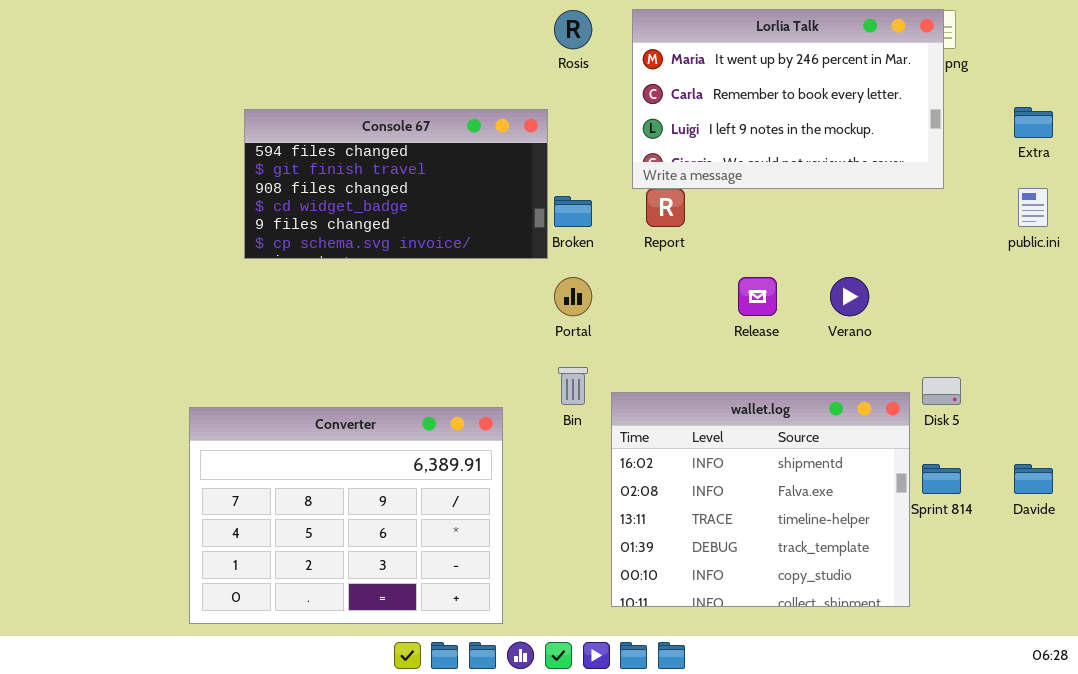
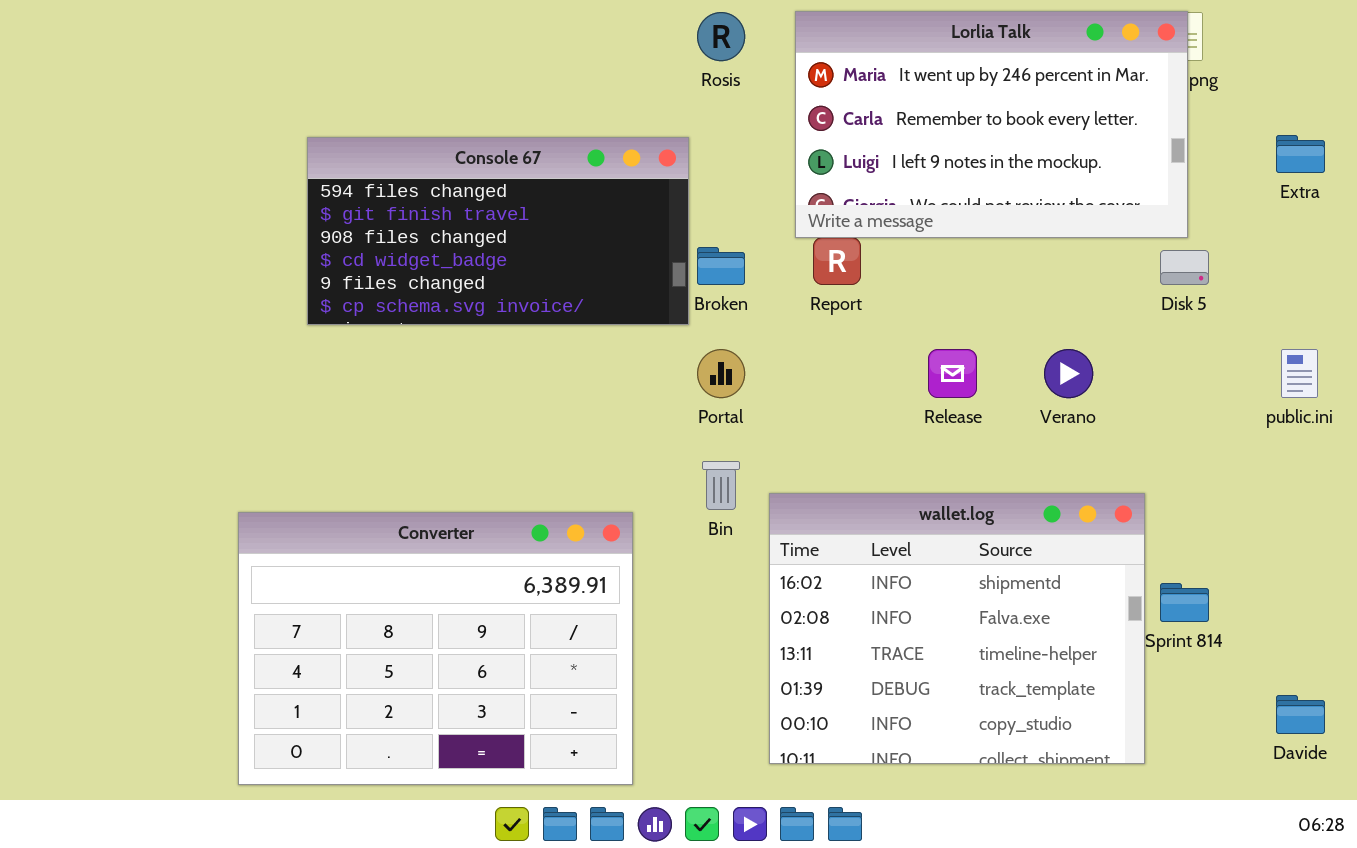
public.ini: [1018,188,1048,227] -> [1281,349,1318,398], moved
Disk 5: [922,377,961,405] -> [1160,250,1209,285], moved
Davide: [1014,464,1053,494] -> [1276,695,1325,734], moved

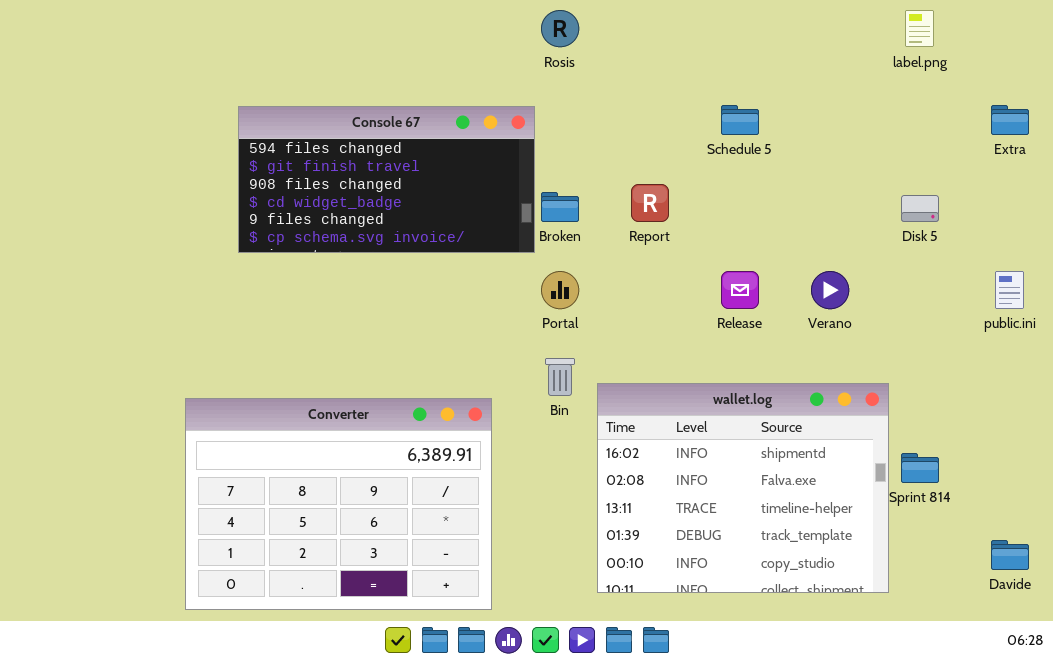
Lorlia Talk: [795,11,1188,238] -> none, closed

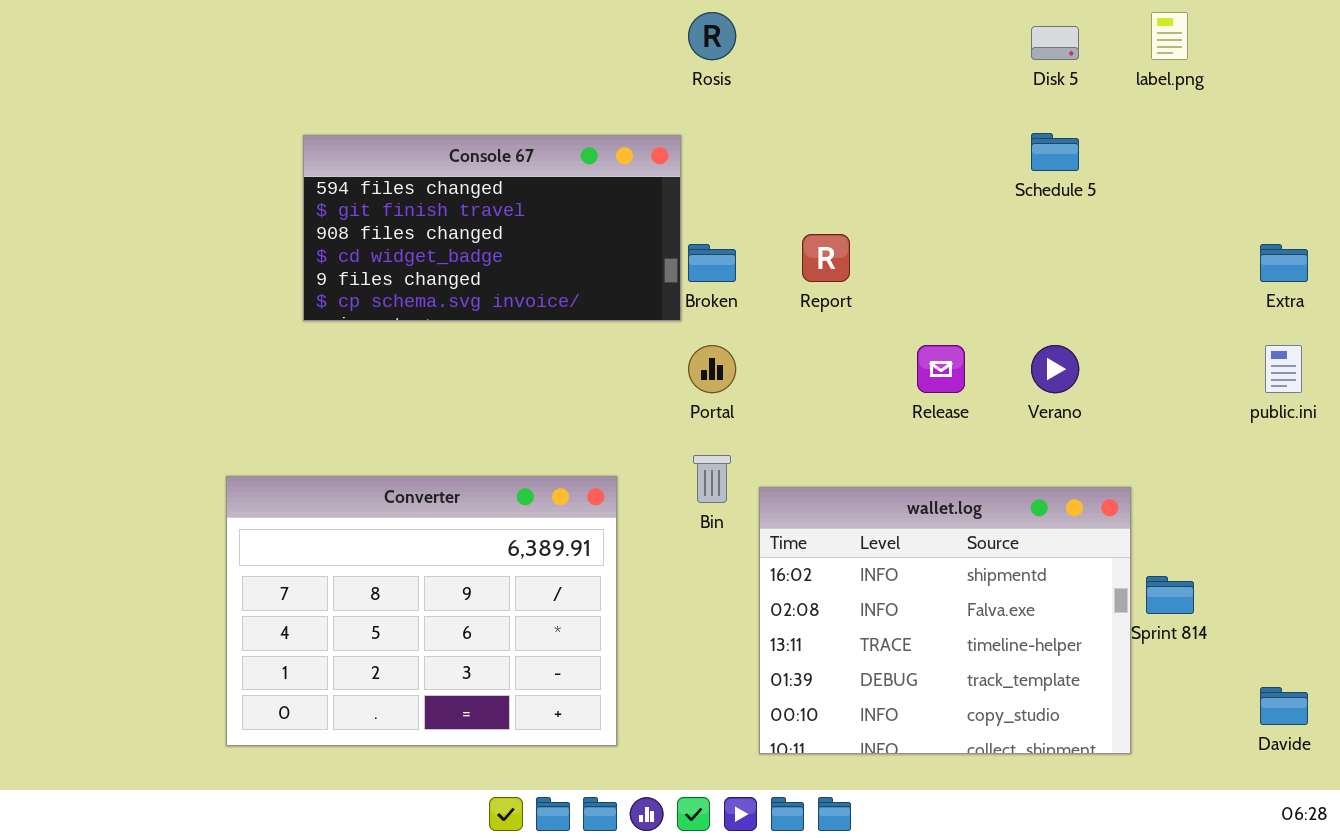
Schedule 5: [721,105,759,135] -> [1031,133,1079,171], moved
Extra: [991,105,1029,135] -> [1260,244,1308,282], moved
Disk 5: [901,195,939,222] -> [1031,26,1079,60], moved
Converter: [185,398,492,610] -> [226,476,617,746], moved

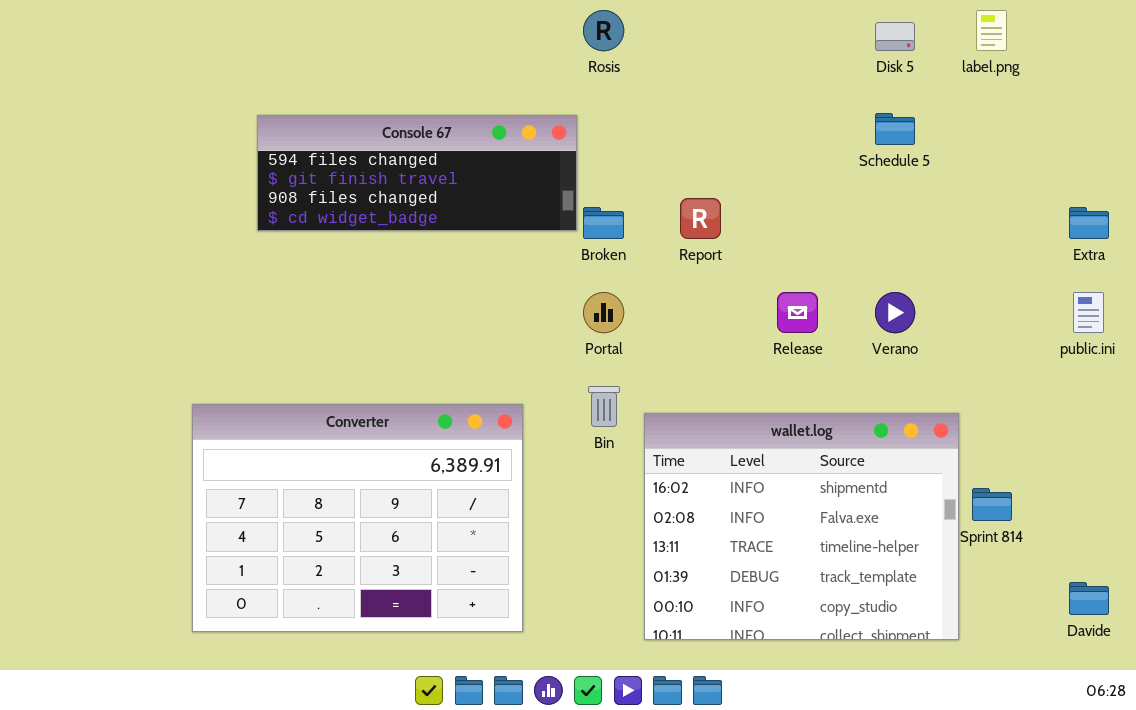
Console 67: [303,135,681,321] -> [257,115,577,231], resized

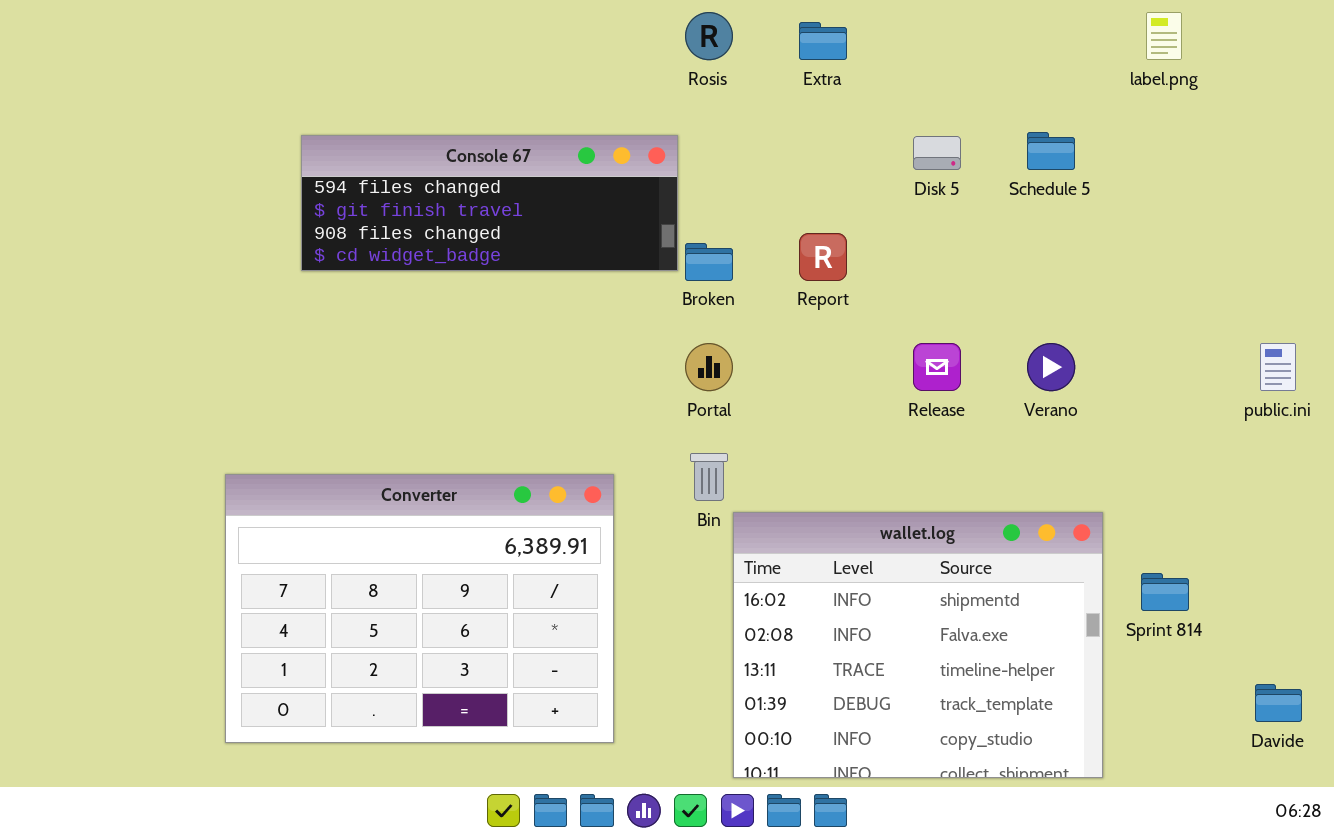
Disk 5: [875,22,915,51] -> [913,136,961,170], moved
Extra: [1069,207,1109,239] -> [799,22,847,60], moved
wallet.log: [644,413,959,640] -> [733,512,1103,778], moved

